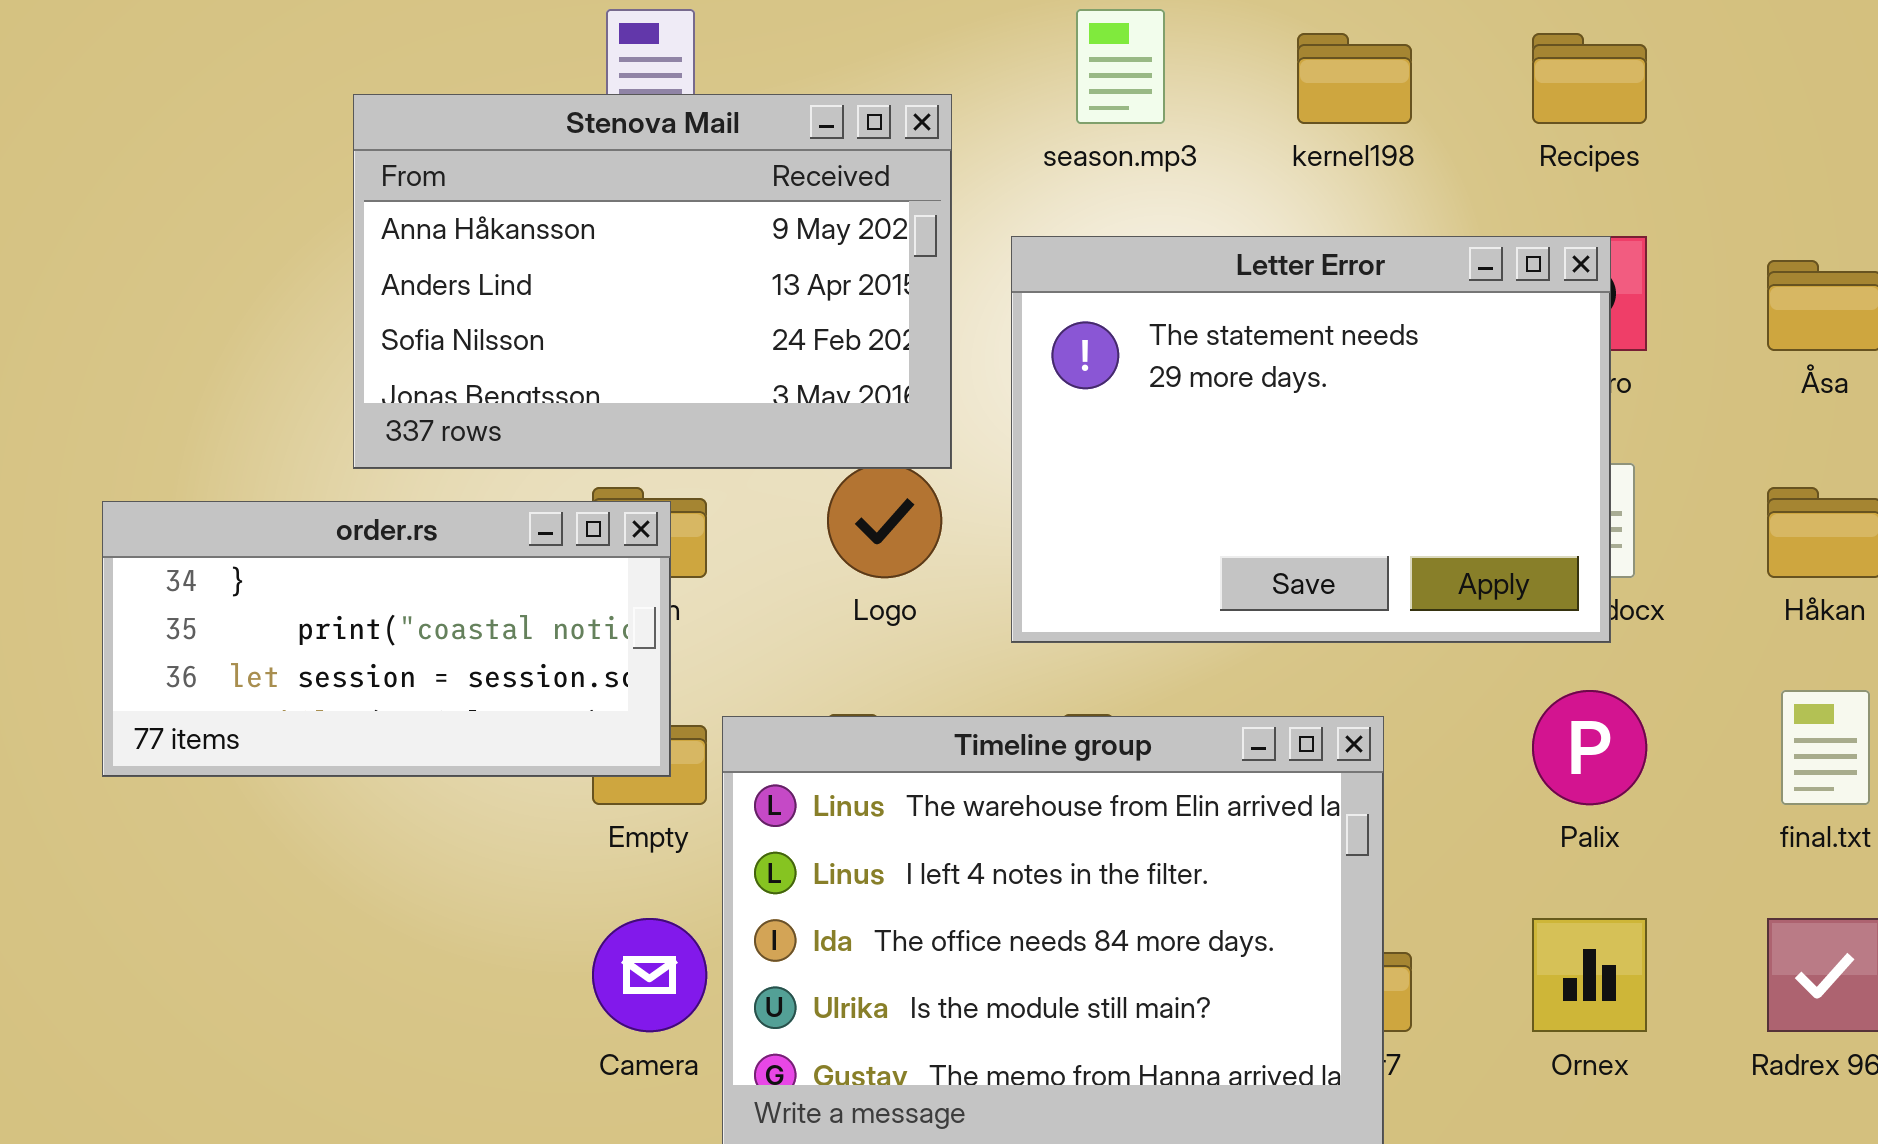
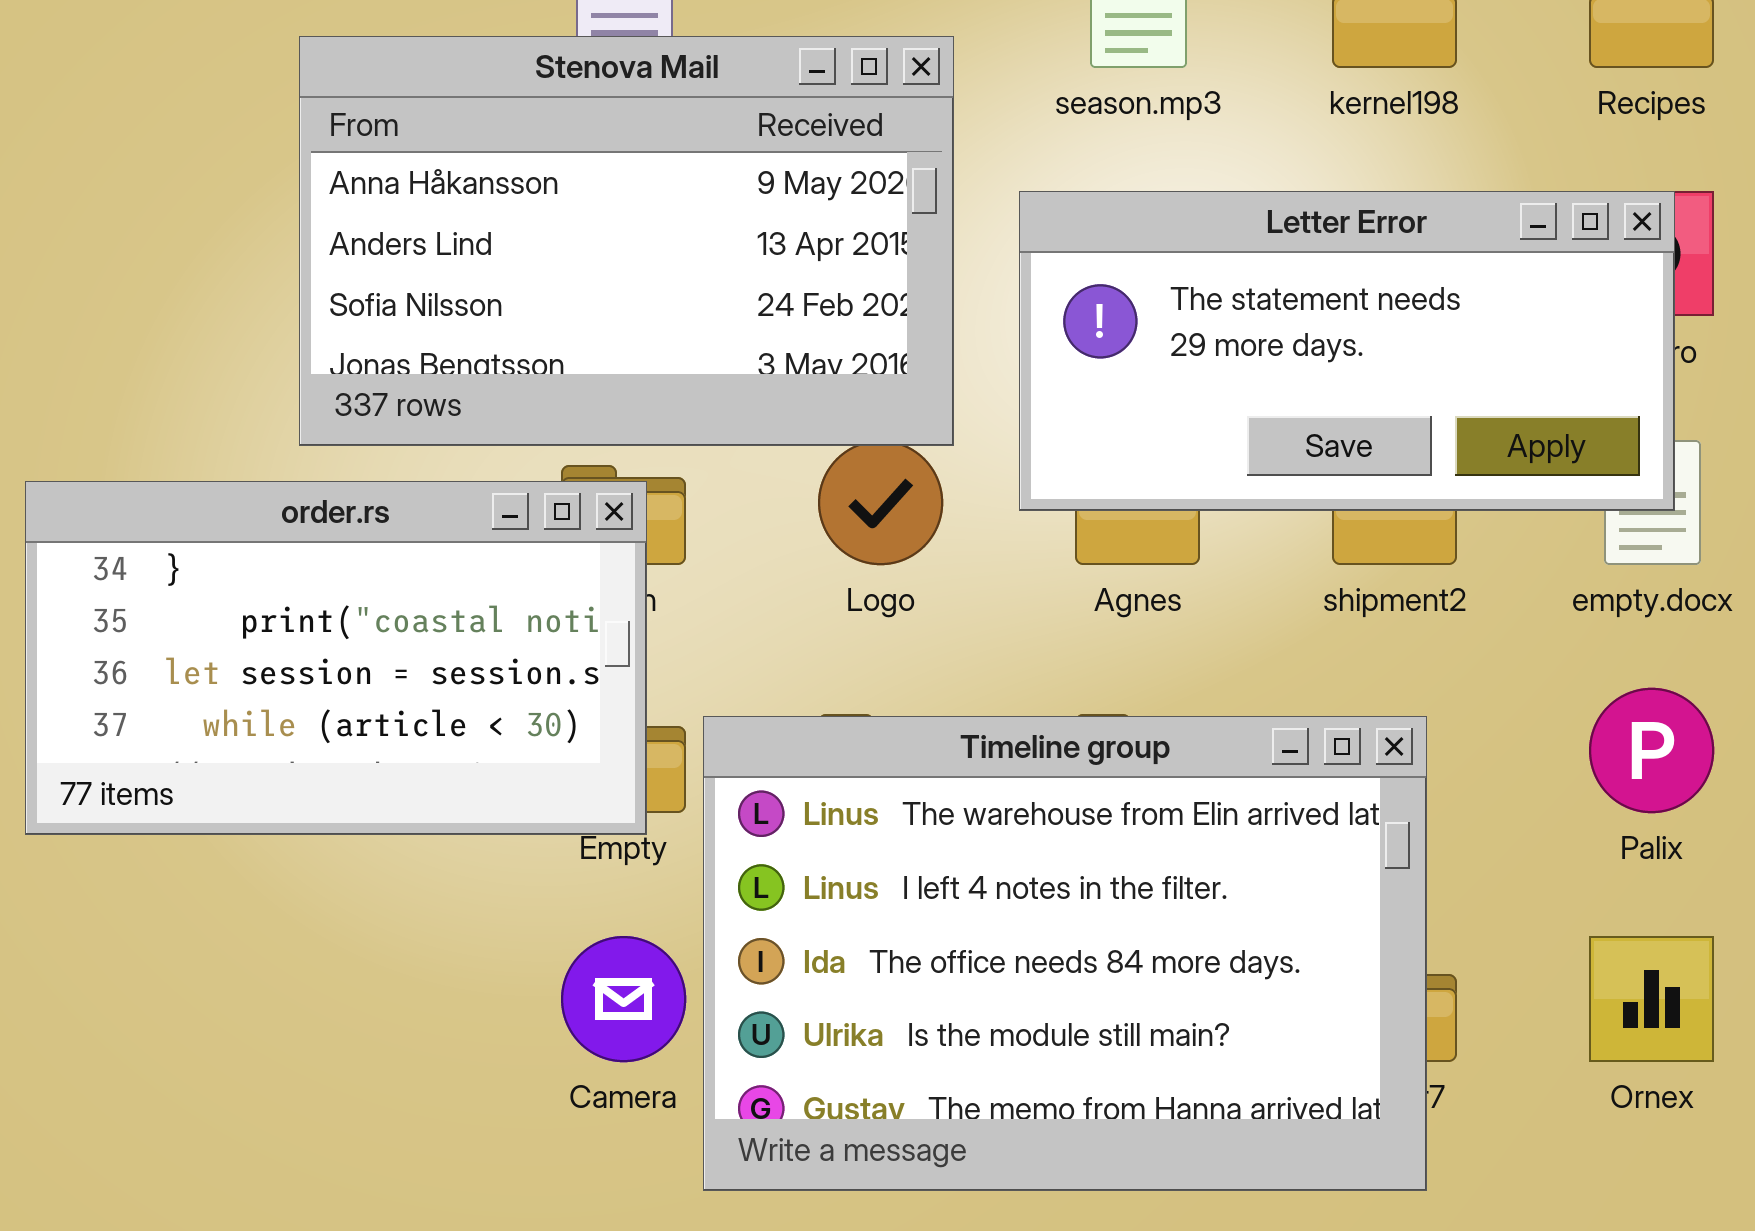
Letter Error: [1011,236,1611,643] -> [1019,191,1675,511], resized
order.rs: [102,501,671,777] -> [25,481,647,835], resized

